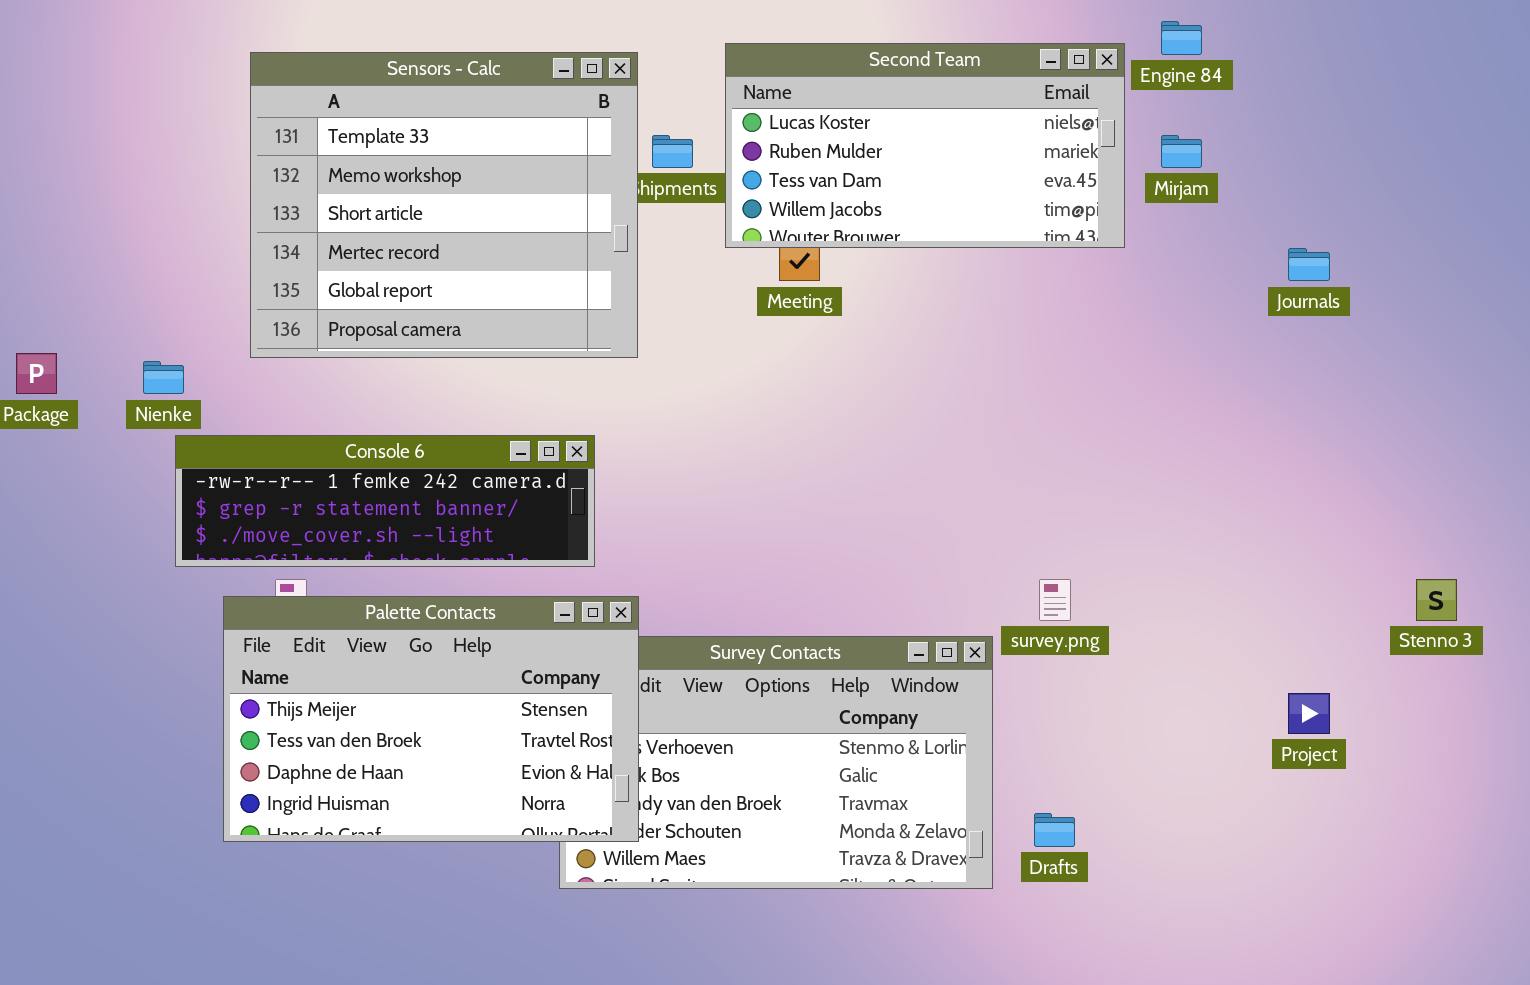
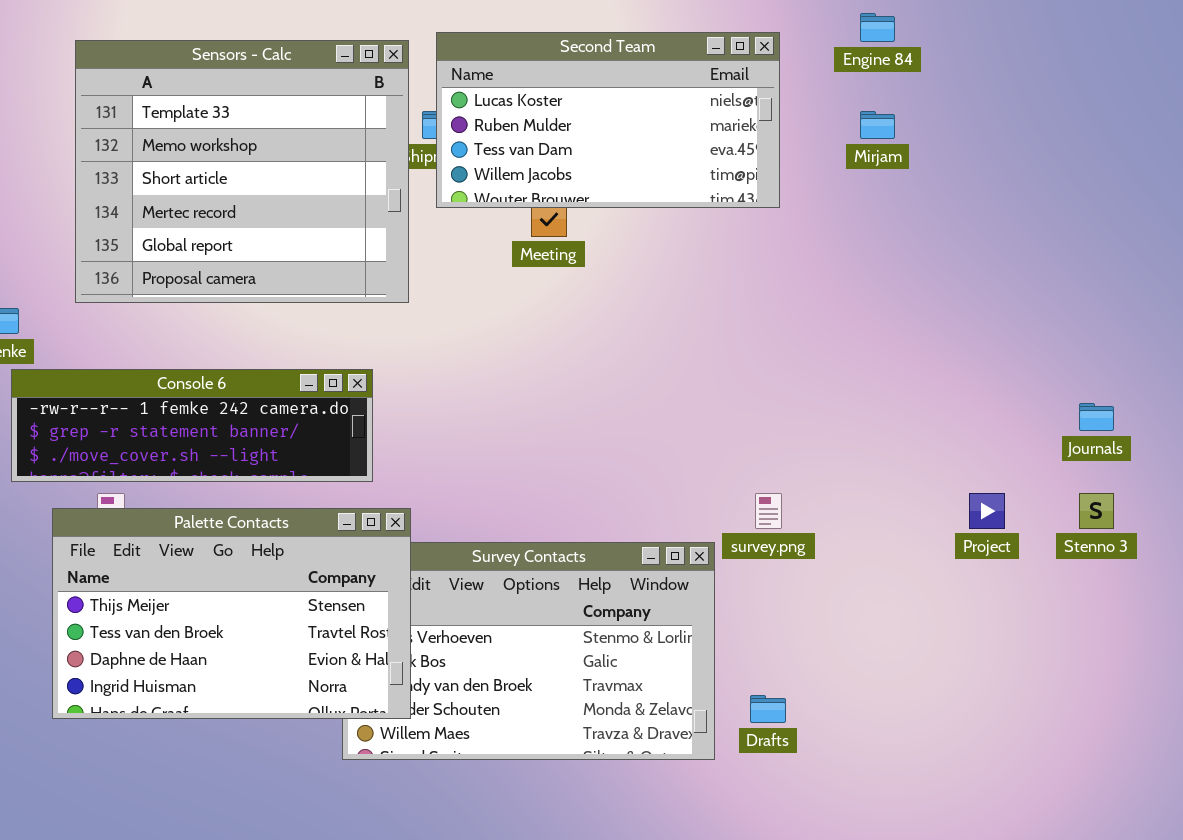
Second Team: [725,43,1125,248] -> [436,32,780,208], moved
Journals: [1288,248,1330,281] -> [1079,403,1114,431], moved
Project: [1288,693,1330,734] -> [969,493,1005,529], moved

